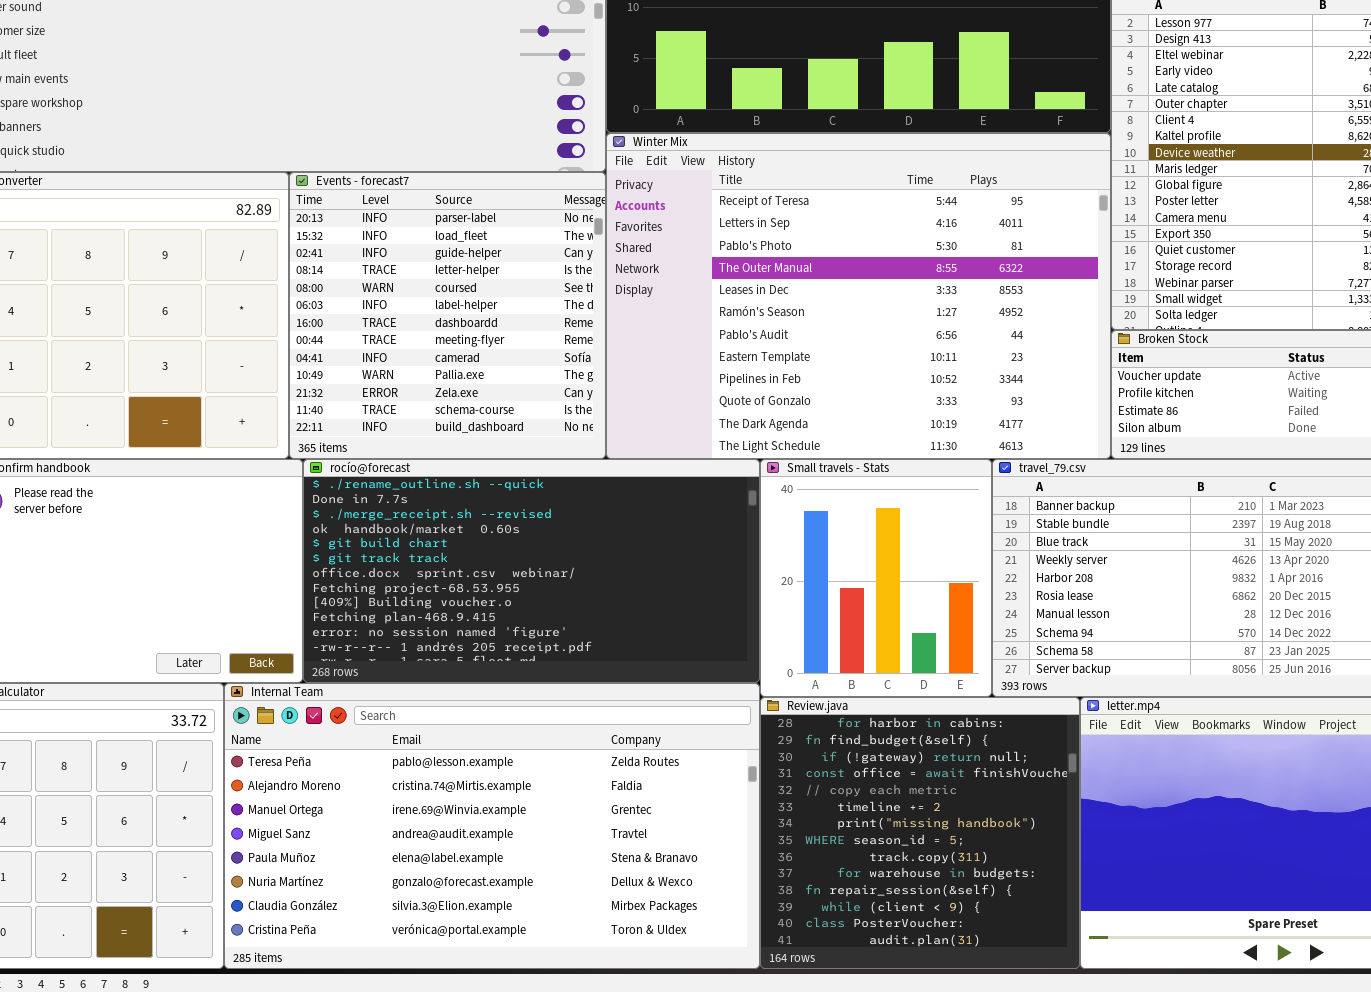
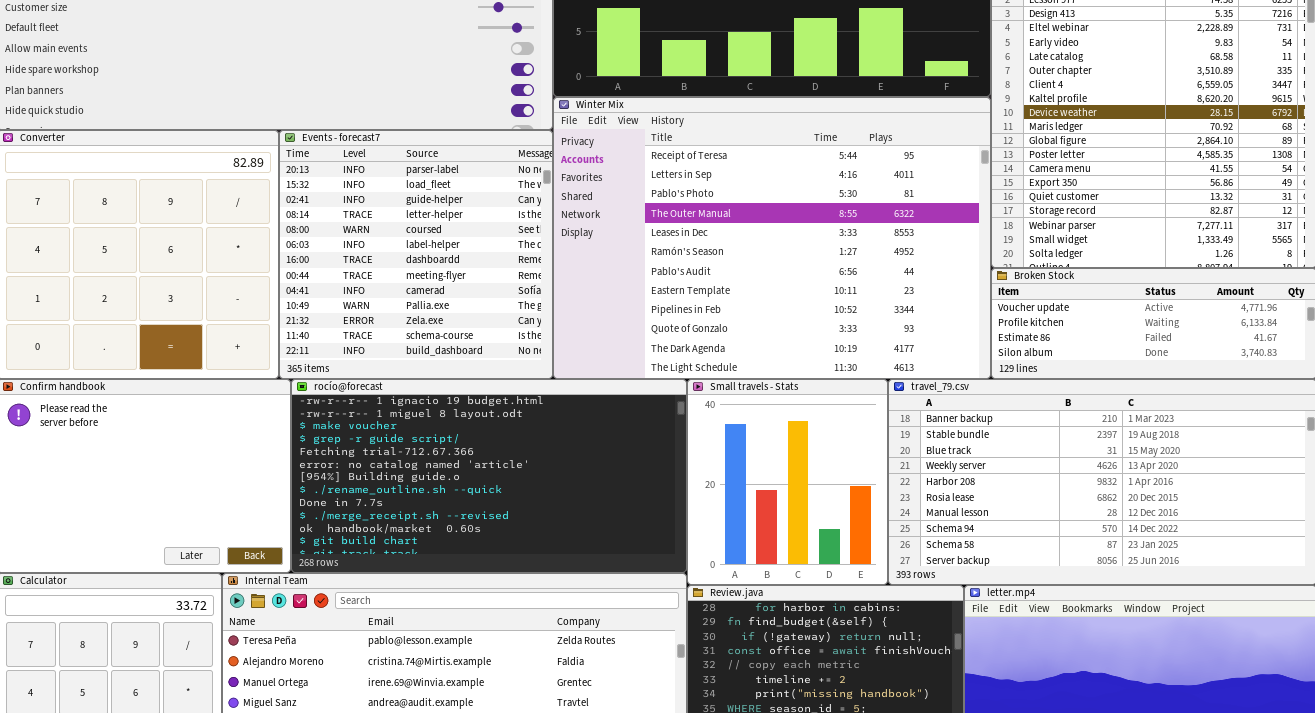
rocío@forecast: [303,459,760,683] -> [291,379,687,573], scrolled up 7 rows

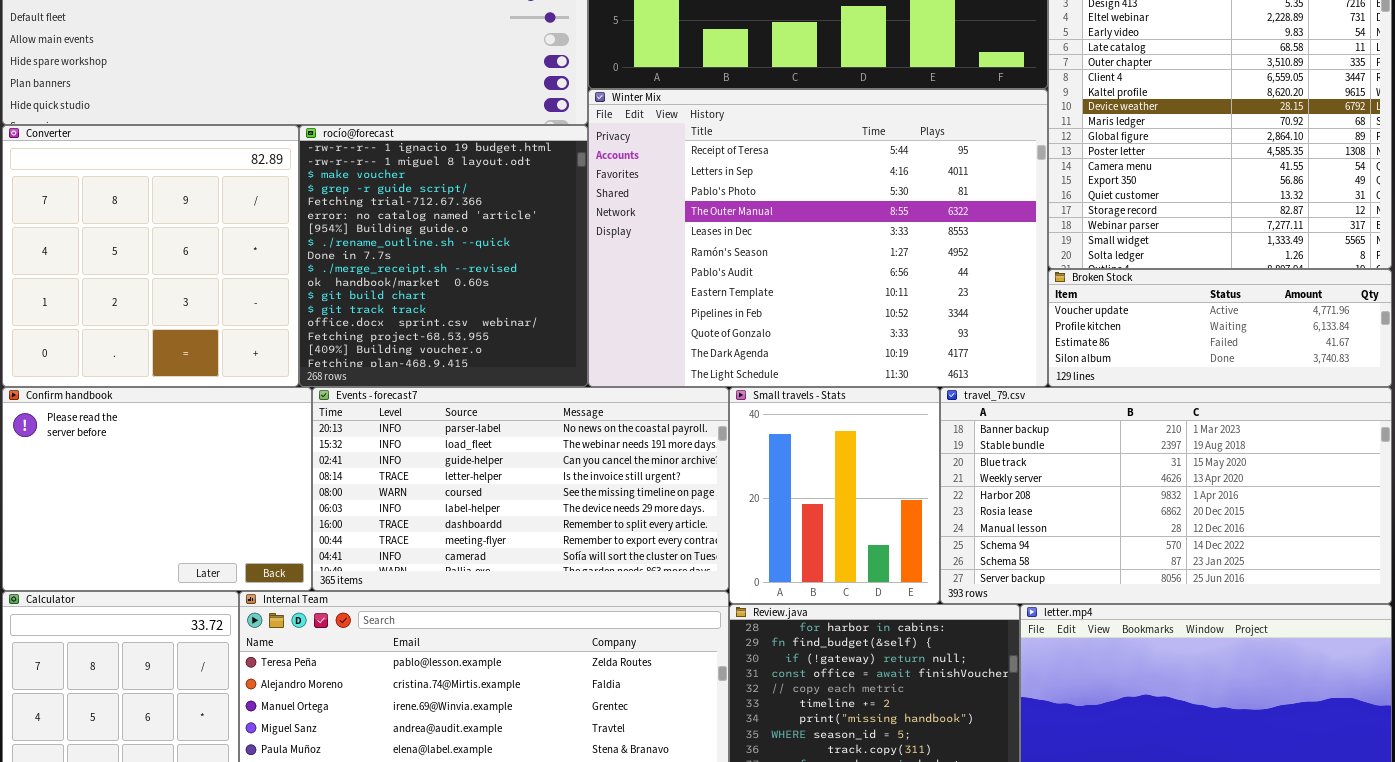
Events - forecast7: [279,130,553,379] -> [312,387,729,591], moved, resized
rocío@forecast: [291,379,687,573] -> [299,125,588,387], moved, resized

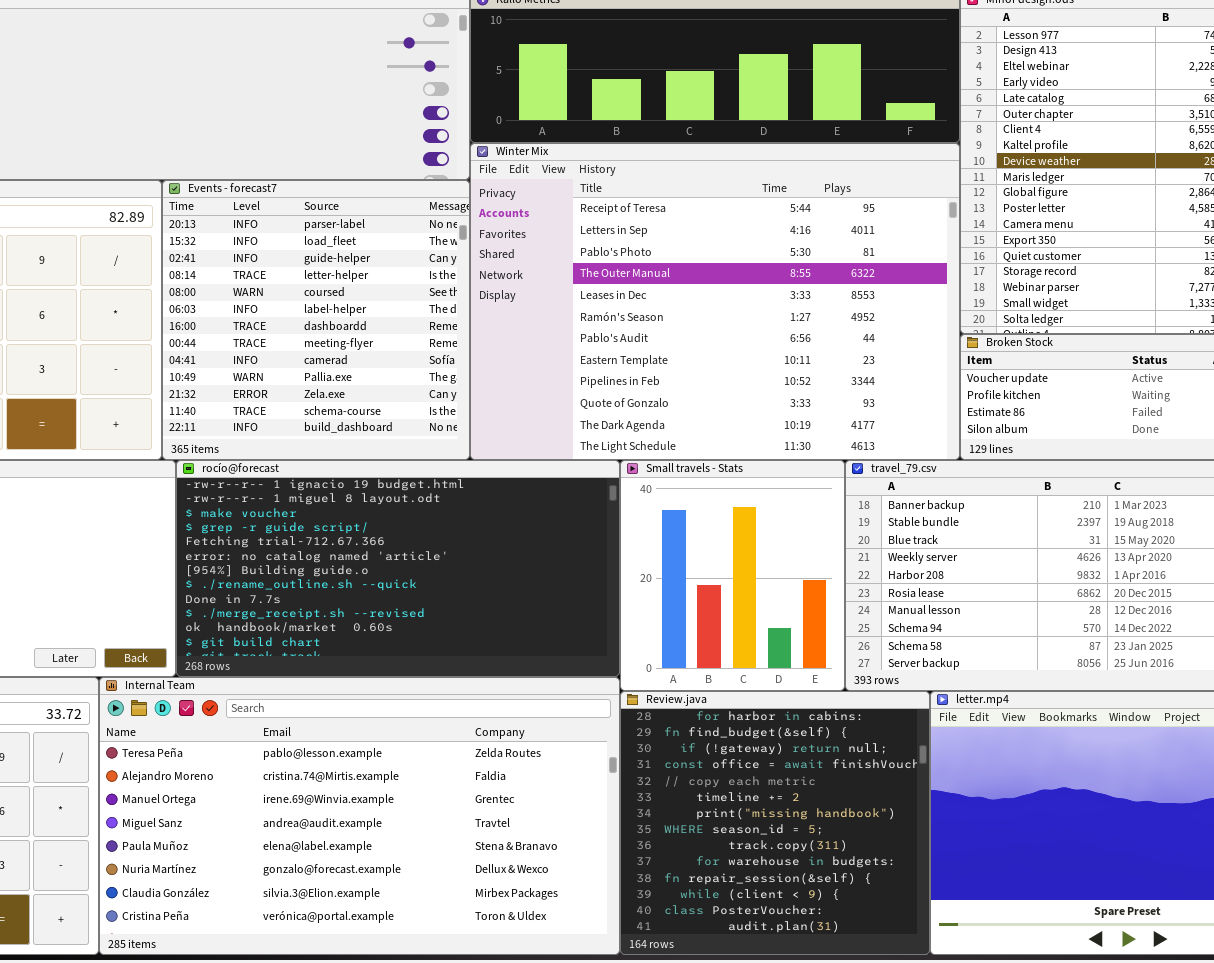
rocío@forecast: [299,125,588,387] -> [176,460,620,677], moved, resized
Events - forecast7: [312,387,729,591] -> [162,180,470,460], moved, resized

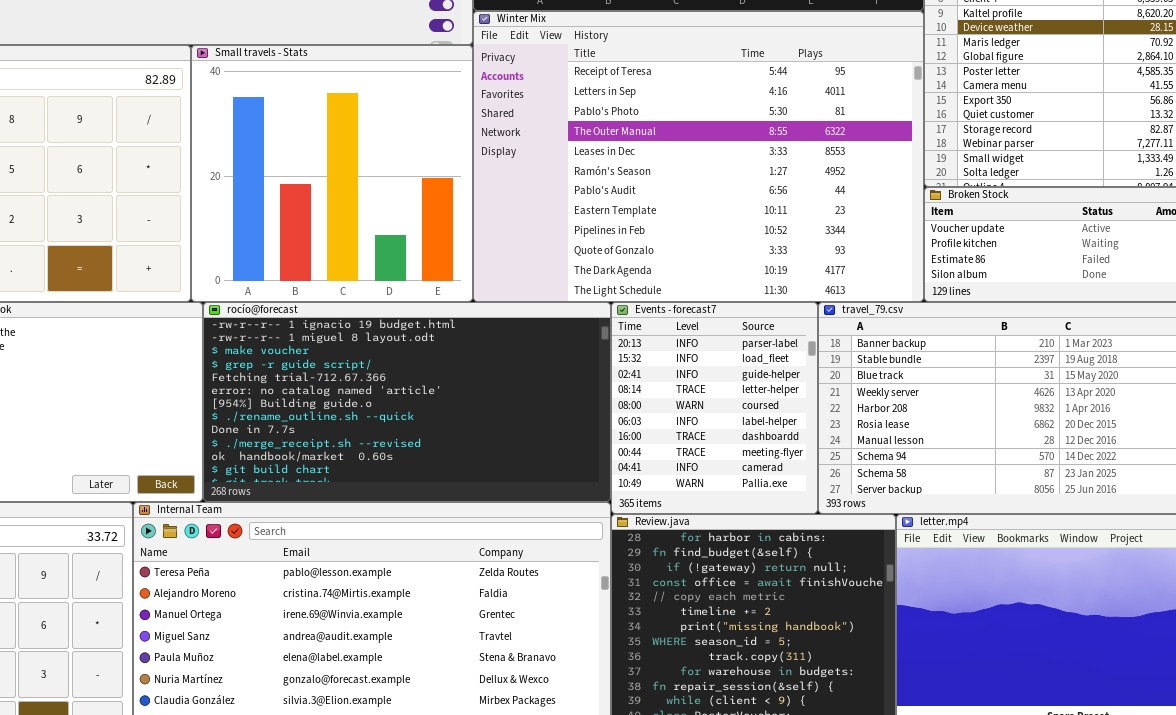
Events - forecast7: [162,180,470,460] -> [611,302,818,514], moved, resized
Small travels - Stats: [620,460,845,691] -> [191,45,473,302], moved, resized

